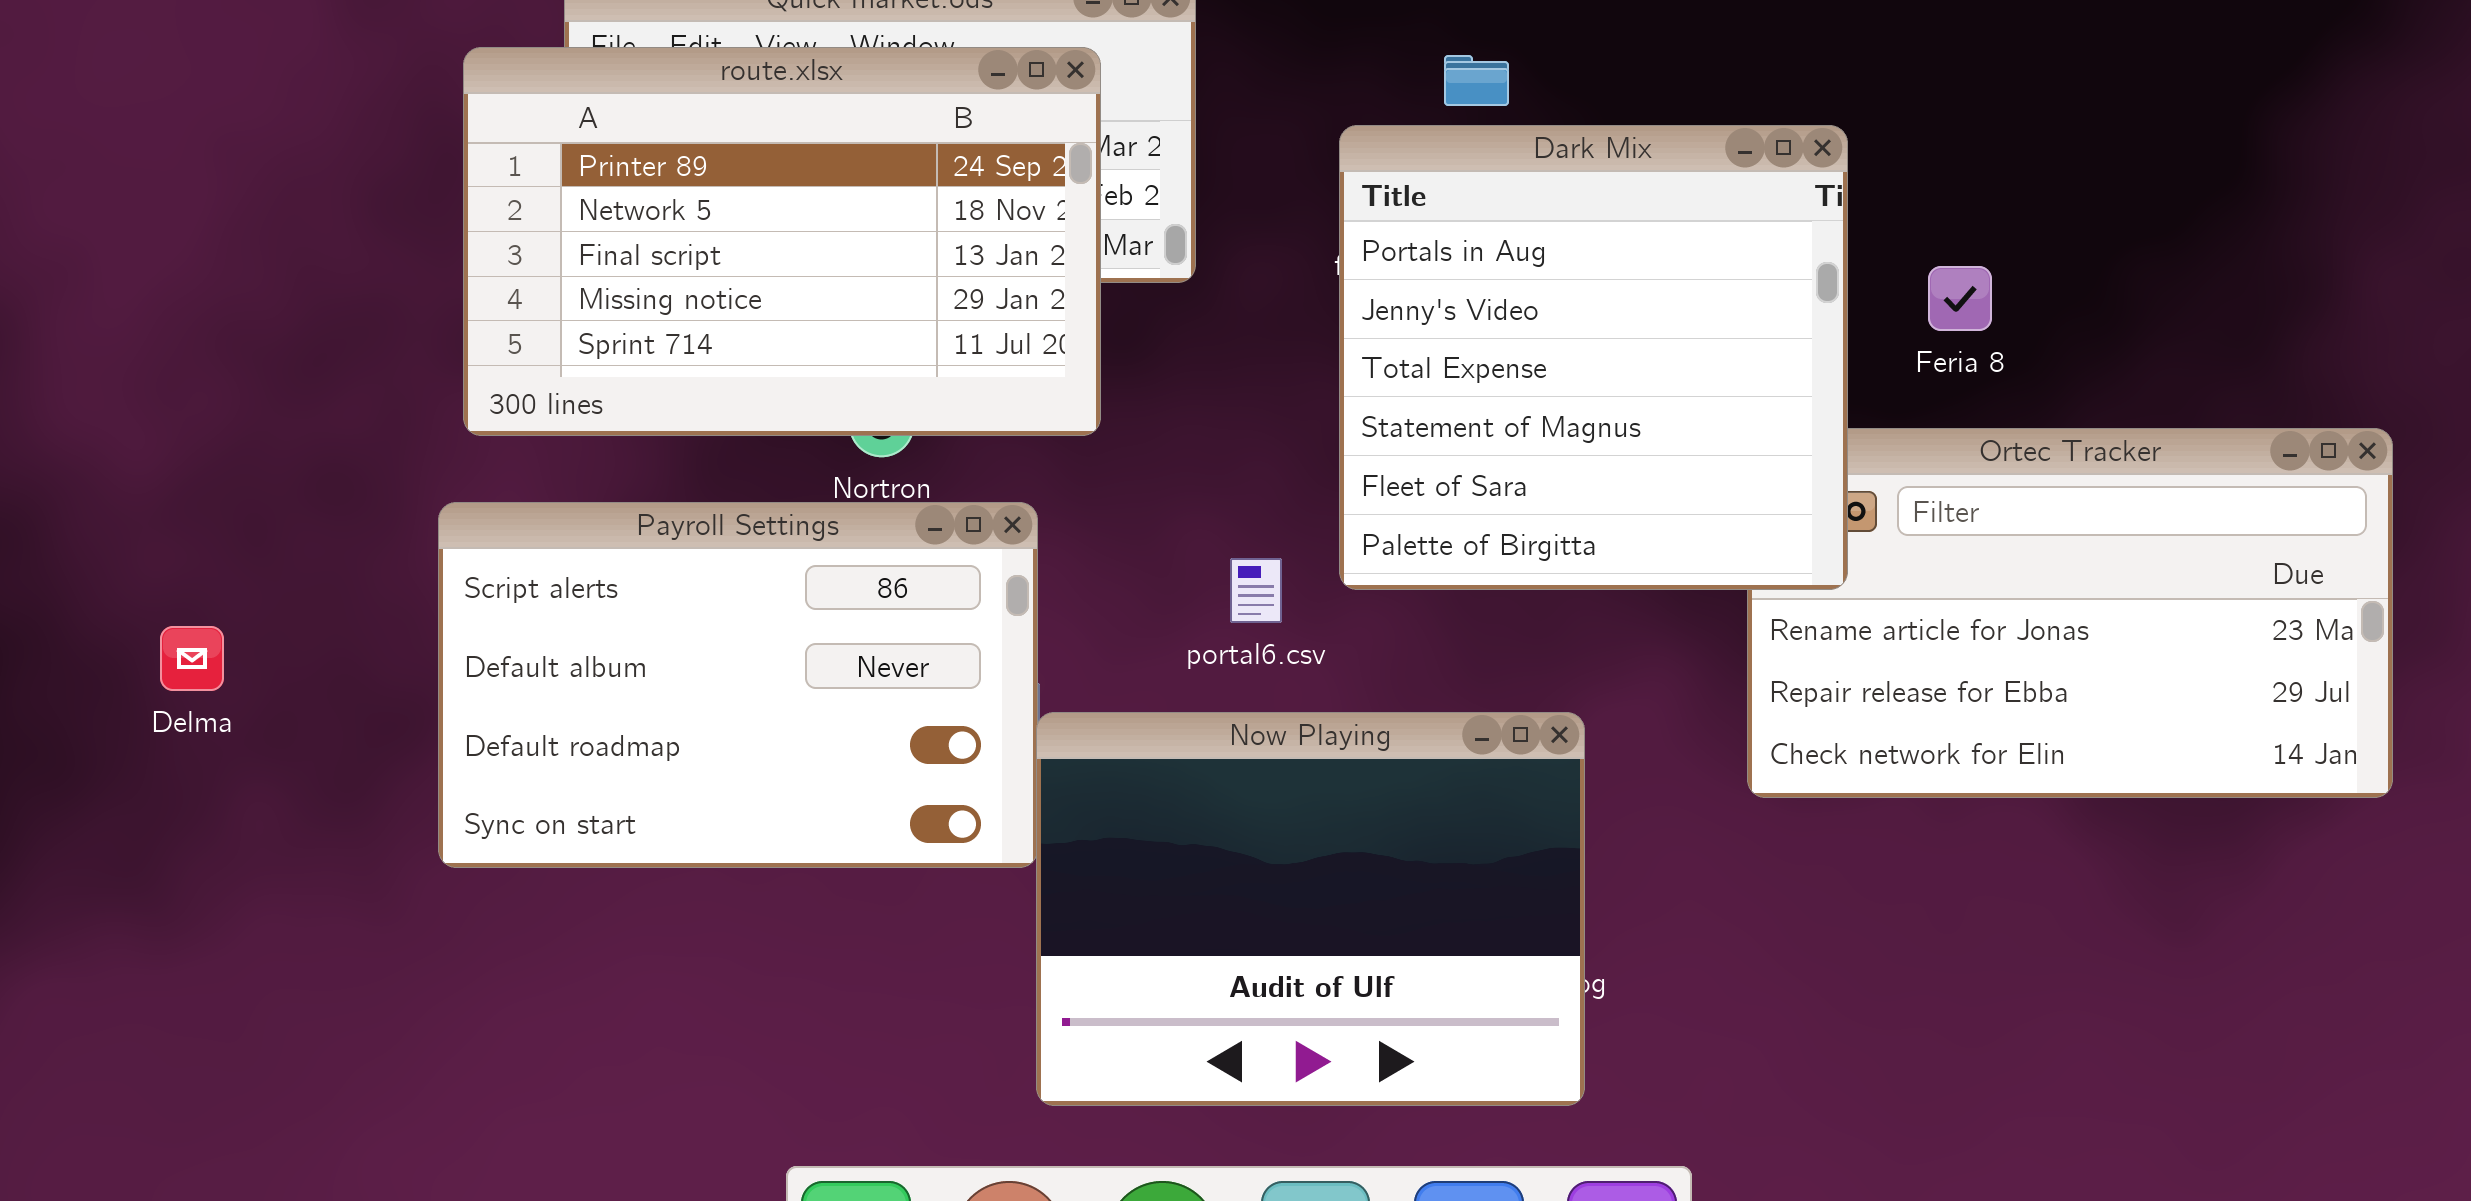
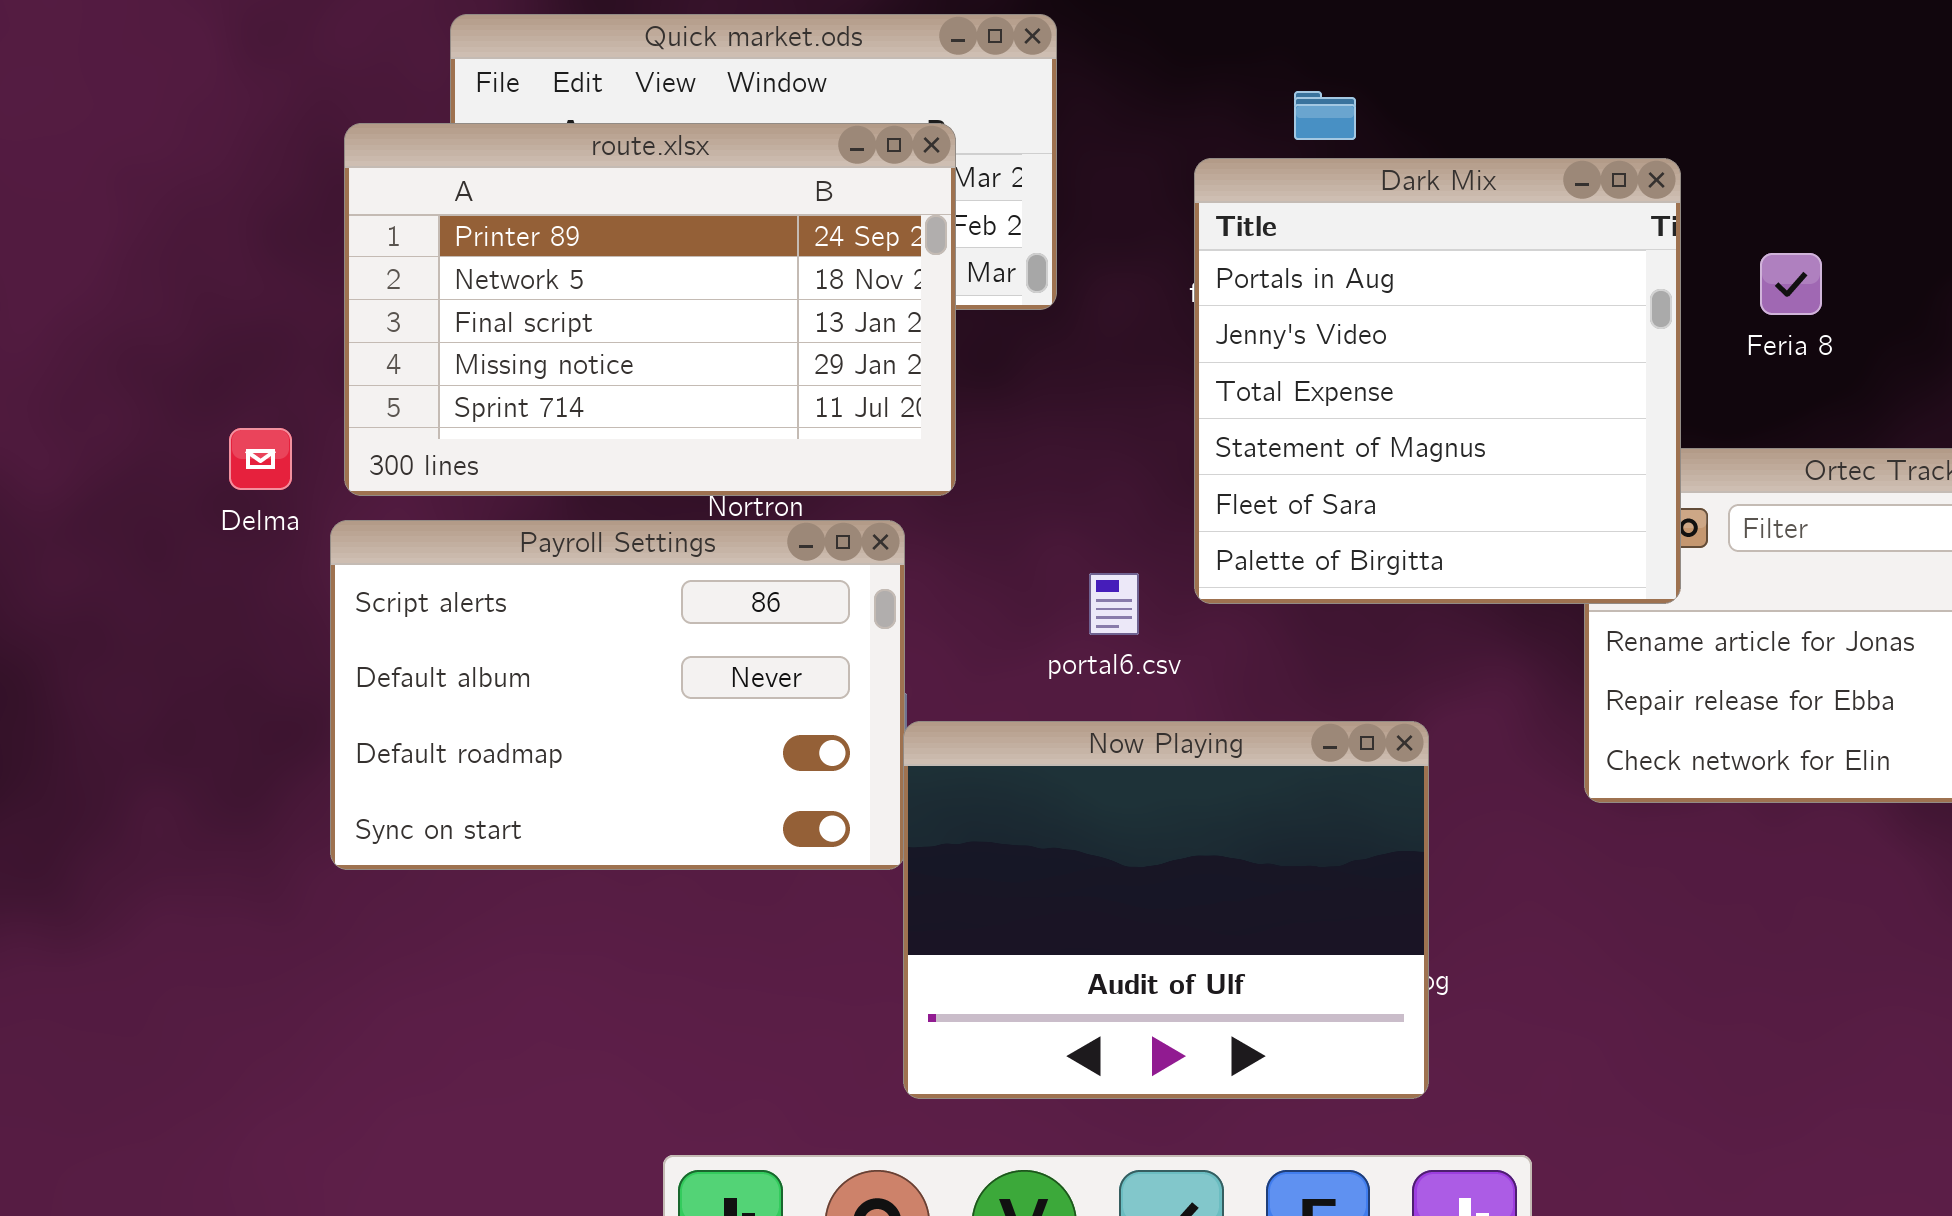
route.xlsx: [463,47,1101,436] -> [344,123,956,496], moved
Feria 8: [1928,266,1992,331] -> [1760,253,1822,315], moved
Delma: [160,626,224,691] -> [229,428,292,490], moved

